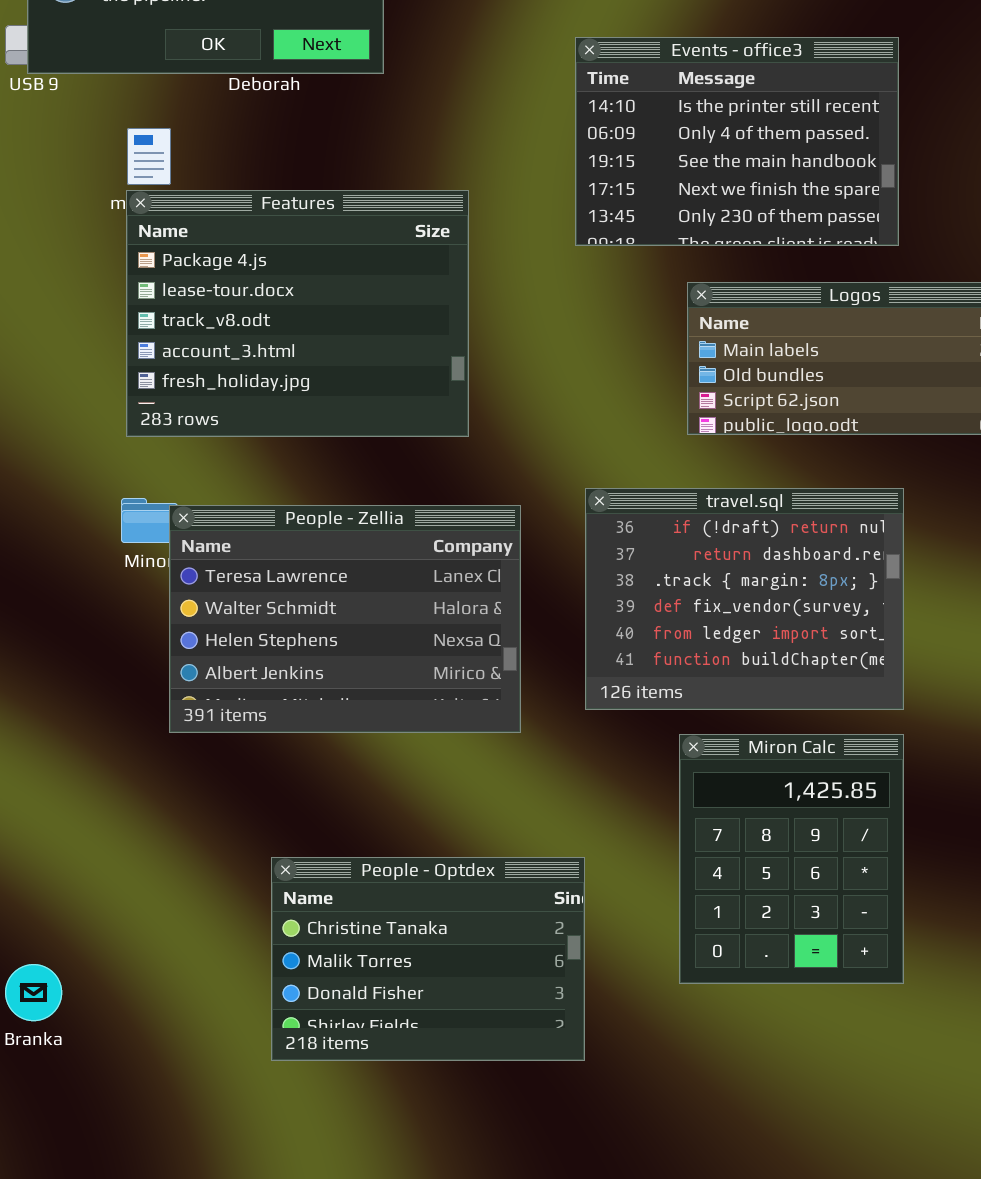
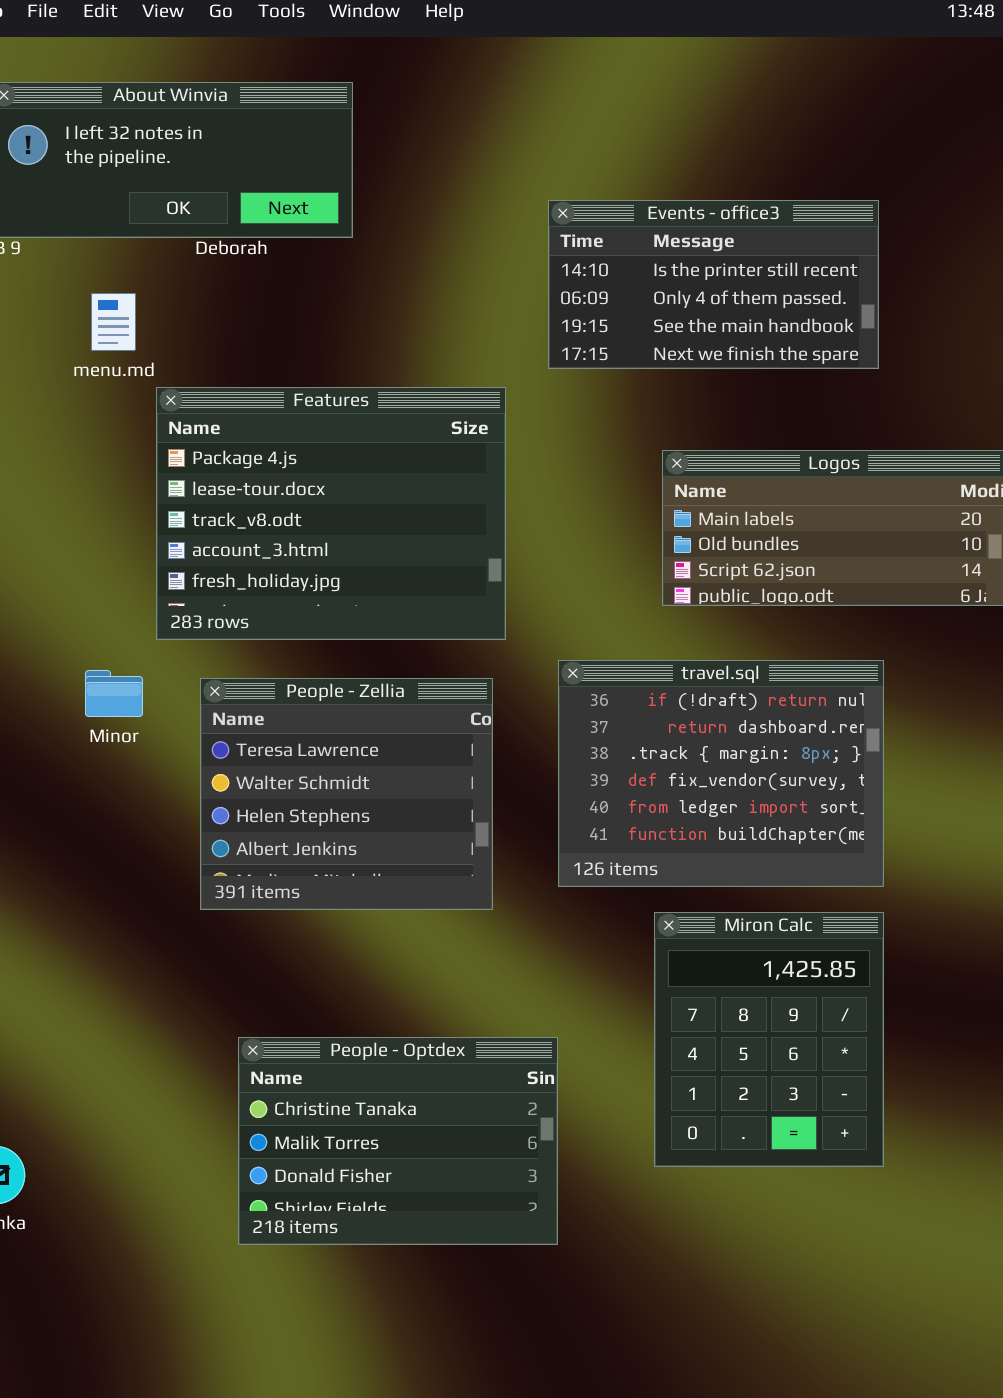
Events - office3: [575,37,899,246] -> [548,200,879,369], resized
Features: [126,190,469,437] -> [156,387,506,640], moved
People - Zellia: [169,505,521,733] -> [200,678,493,910], resized

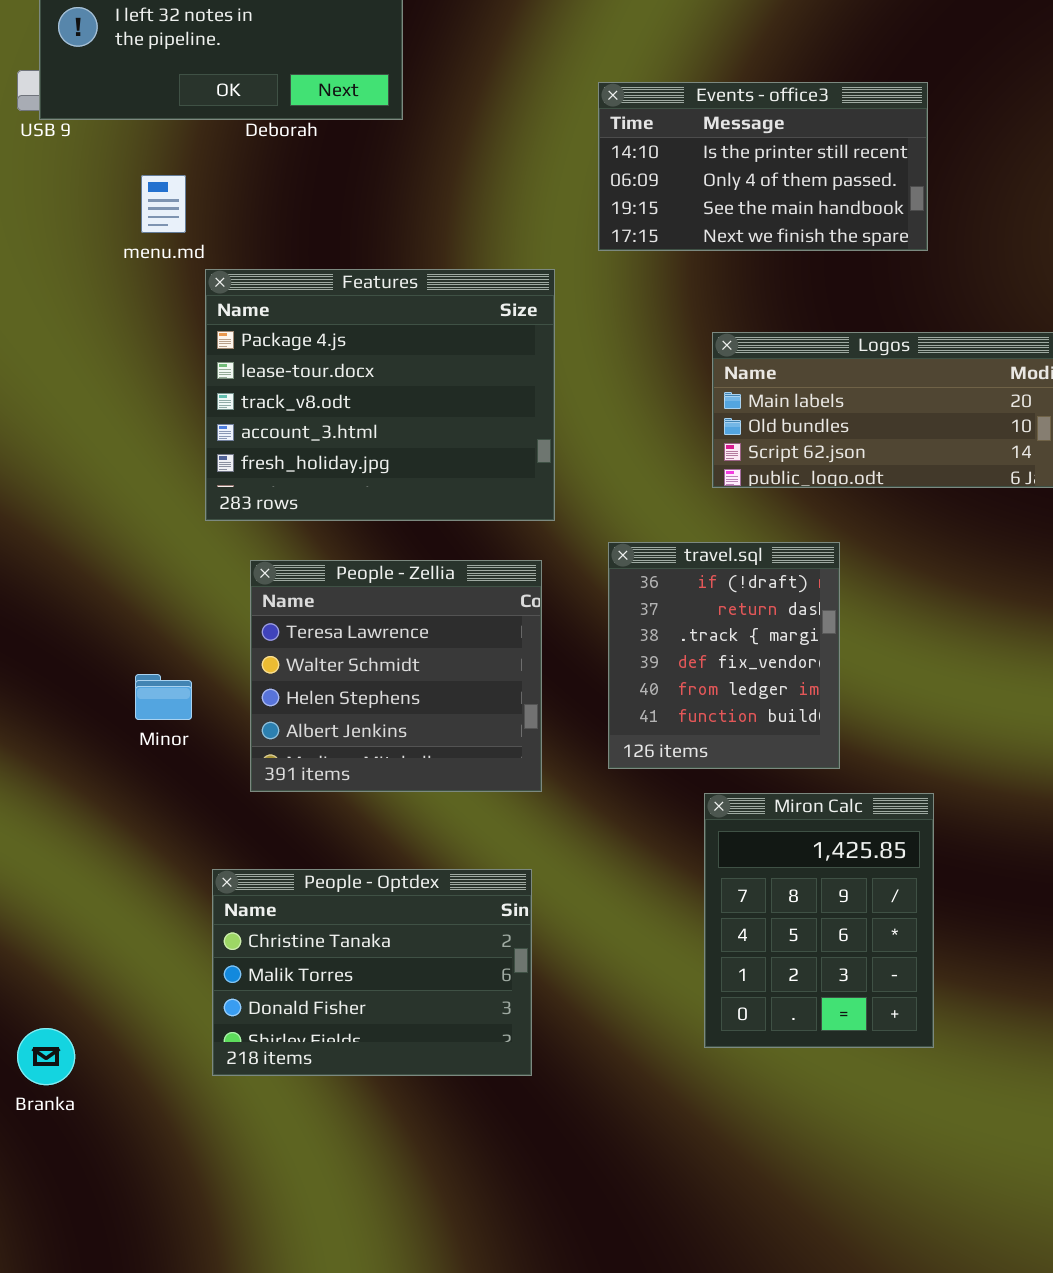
travel.sql: [558,660,884,887] -> [608,542,840,769], resized
Minor: [85,670,143,717] -> [135,674,192,720], moved
People - Optdex: [238,1037,558,1245] -> [212,869,532,1076], moved

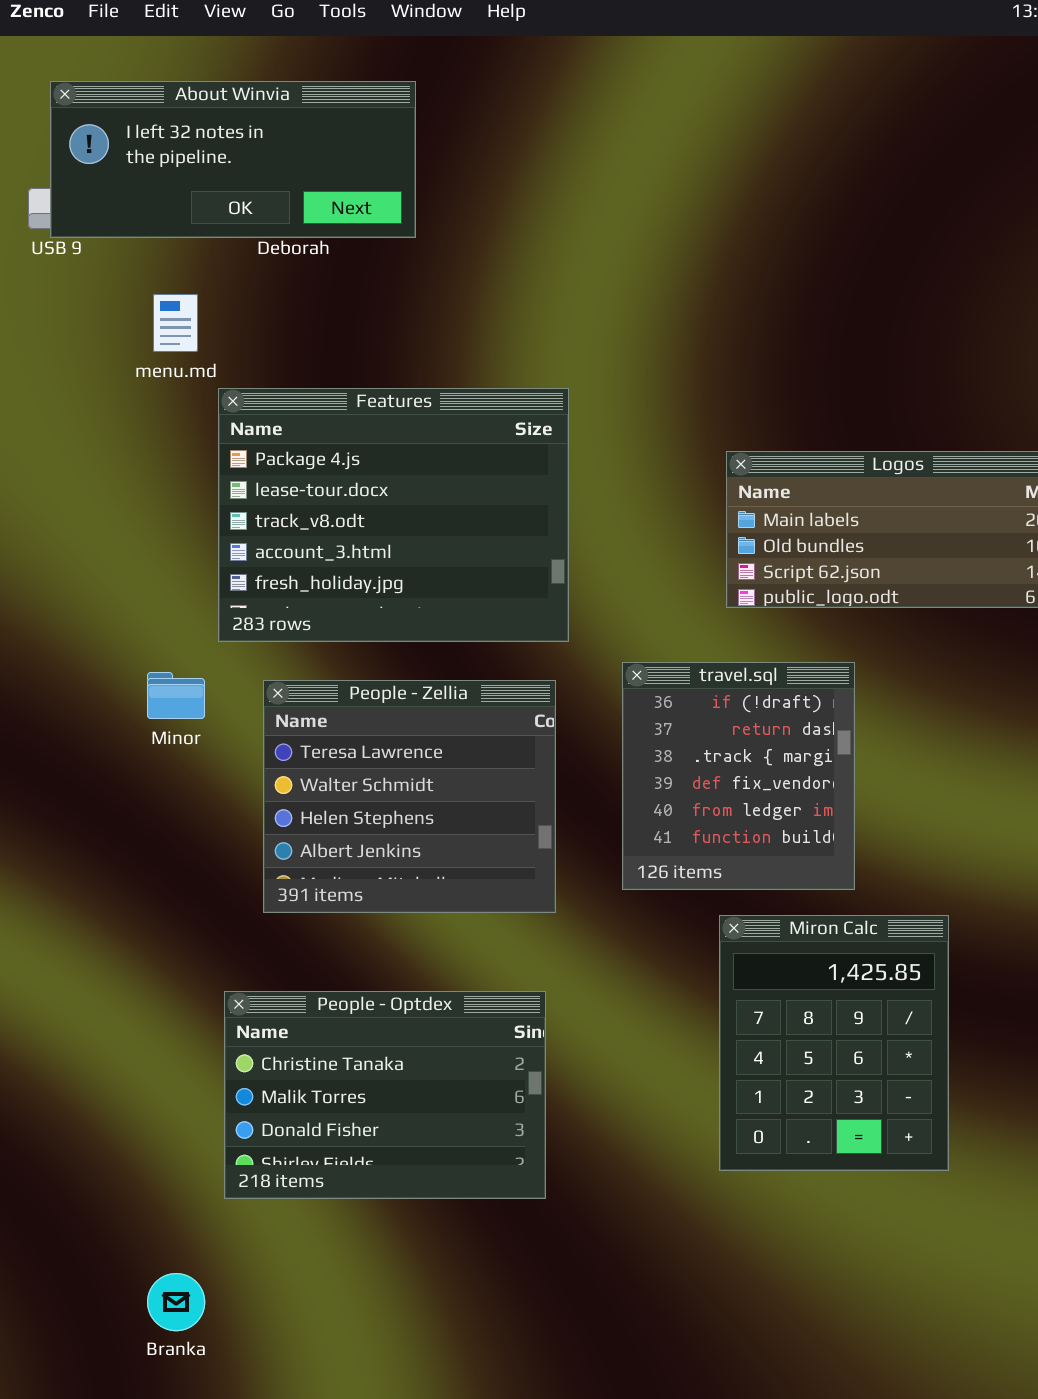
Events - office3: [598,82,928,251] -> none, closed
Minor: [135,674,192,720] -> [147,672,205,719], moved
Branka: [17,1028,75,1085] -> [147,1273,205,1331], moved

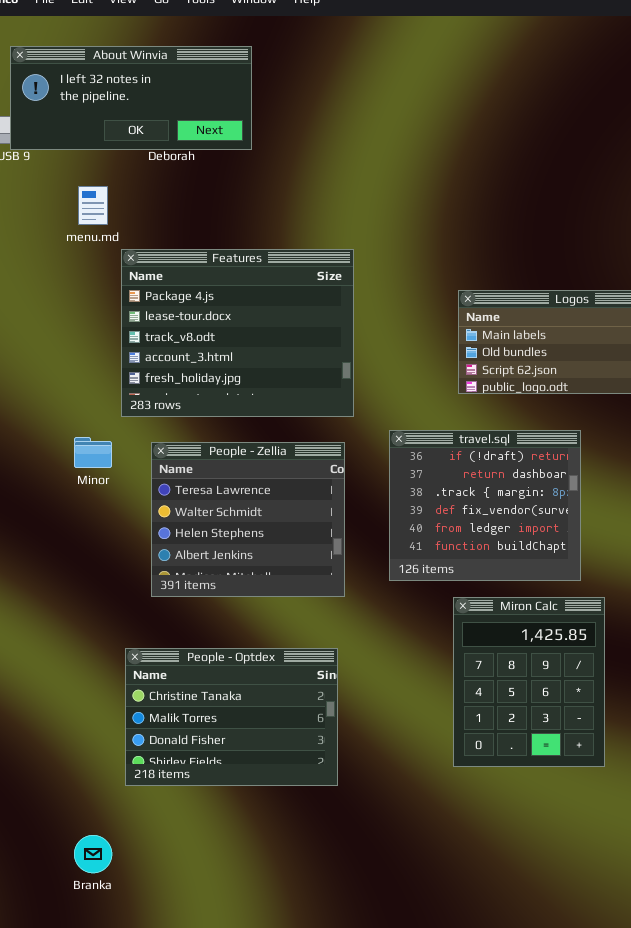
travel.sql: [622,662,855,890] -> [389,430,581,581], resized

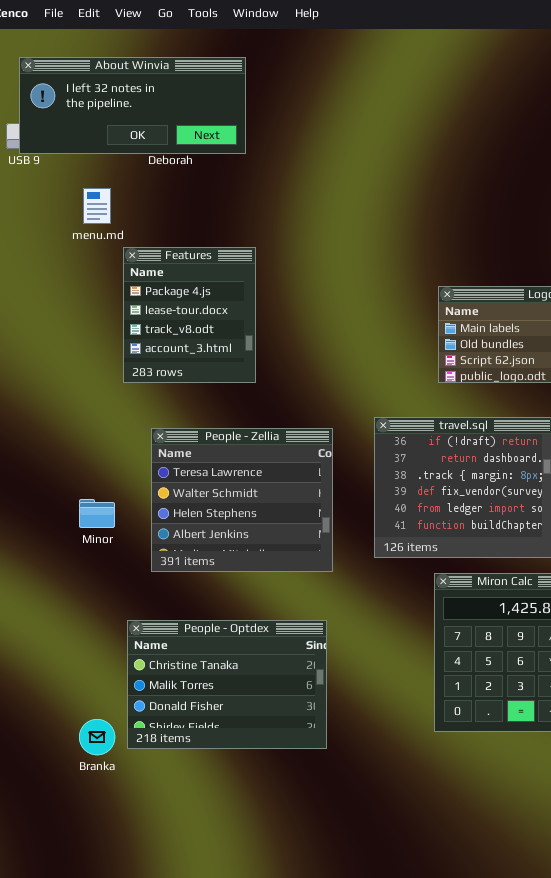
Features: [121,249,354,417] -> [123,247,256,383], resized
Minor: [74,437,112,468] -> [79,499,115,528], moved
Branka: [74,835,112,873] -> [79,719,115,755], moved

